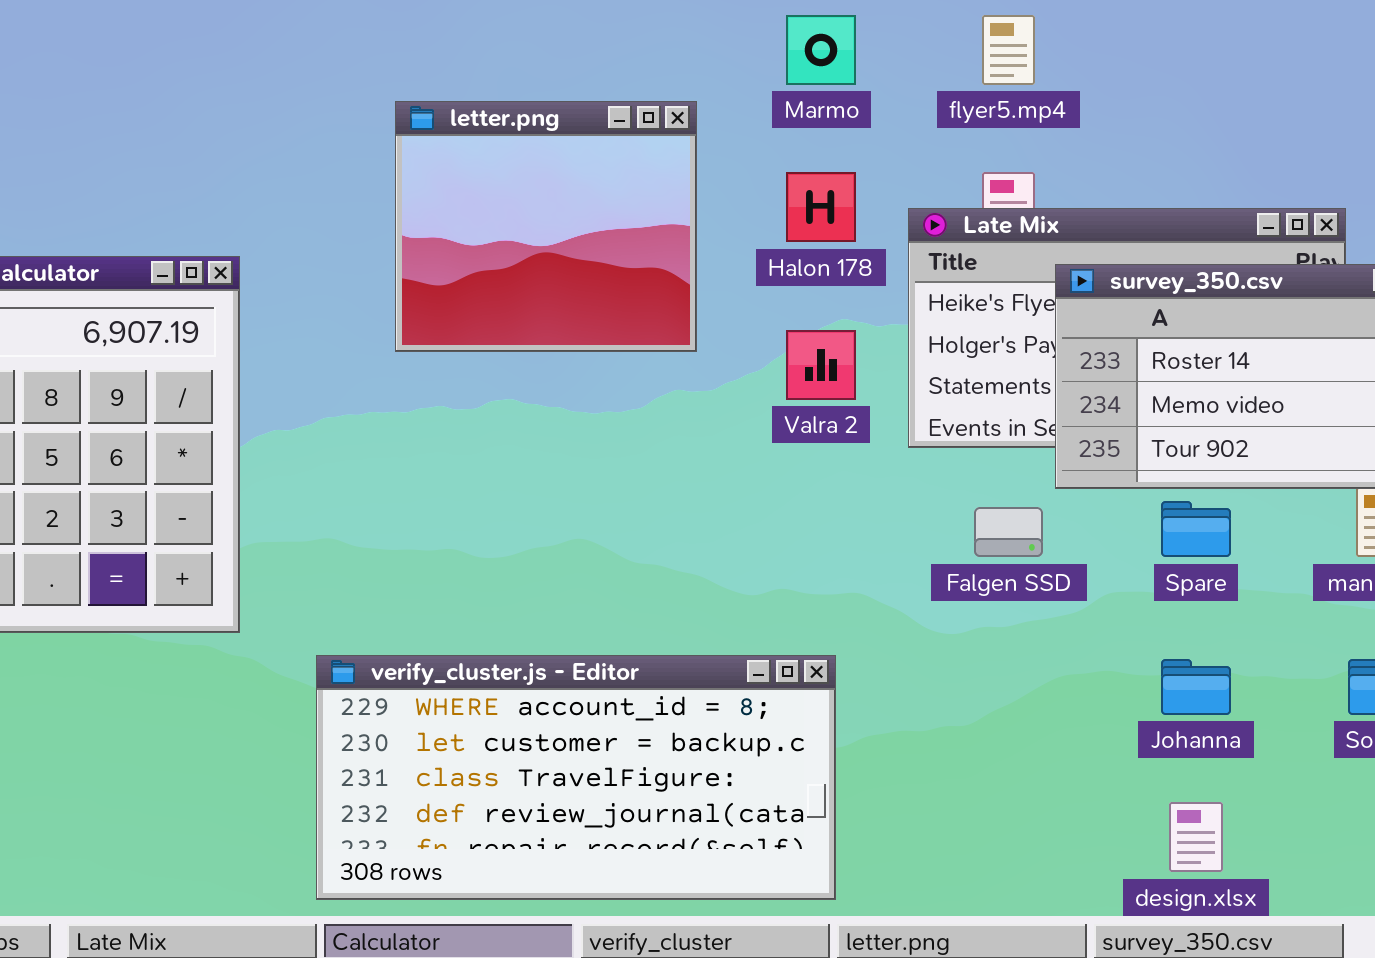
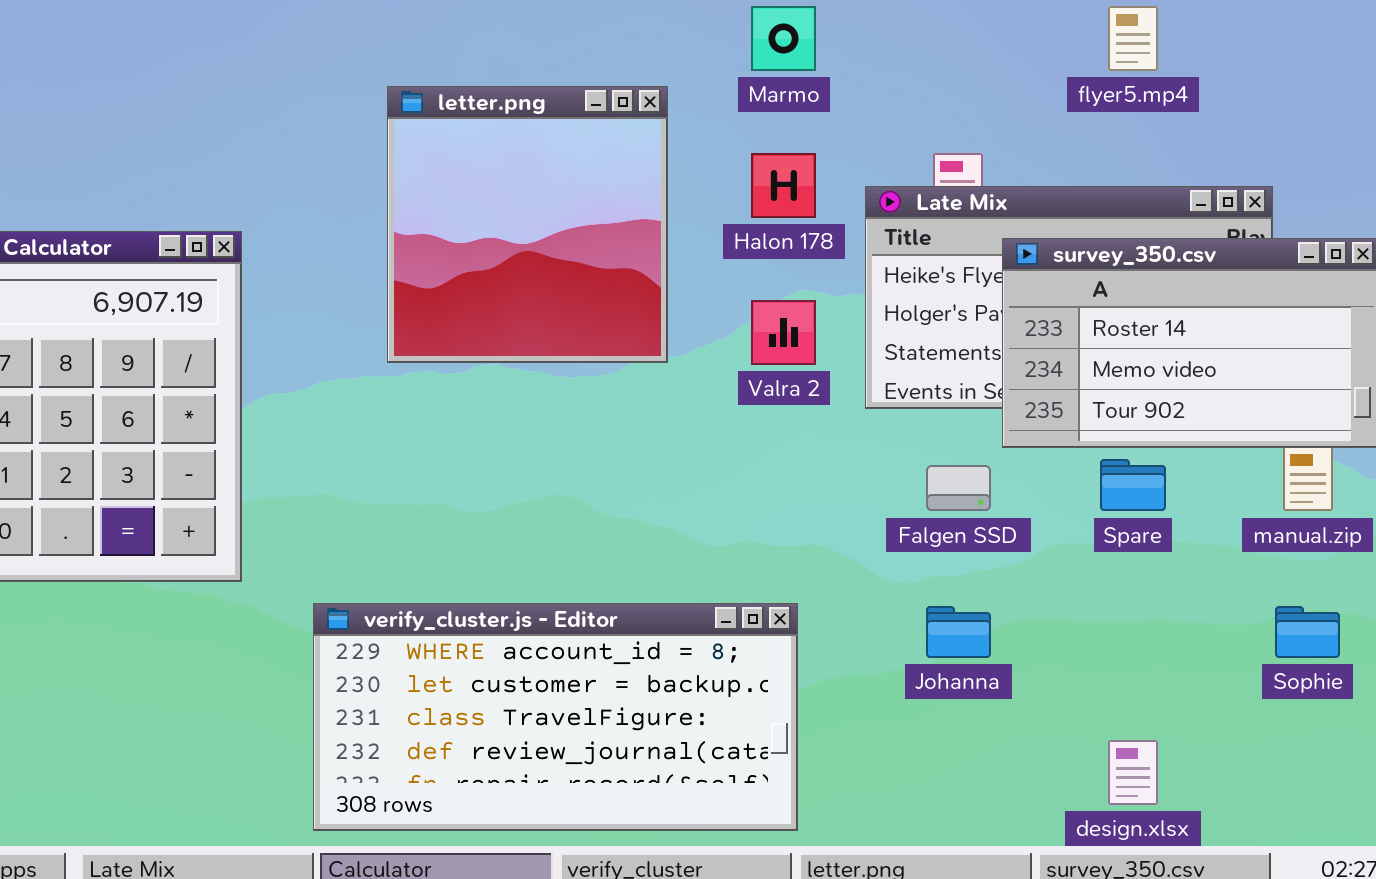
flyer5.mp4: [982,15,1035,85] -> [1108,6,1158,71], moved
letter.png: [395,101,697,352] -> [387,86,668,363], resized
Johanna: [1161,659,1231,715] -> [926,606,991,658], moved

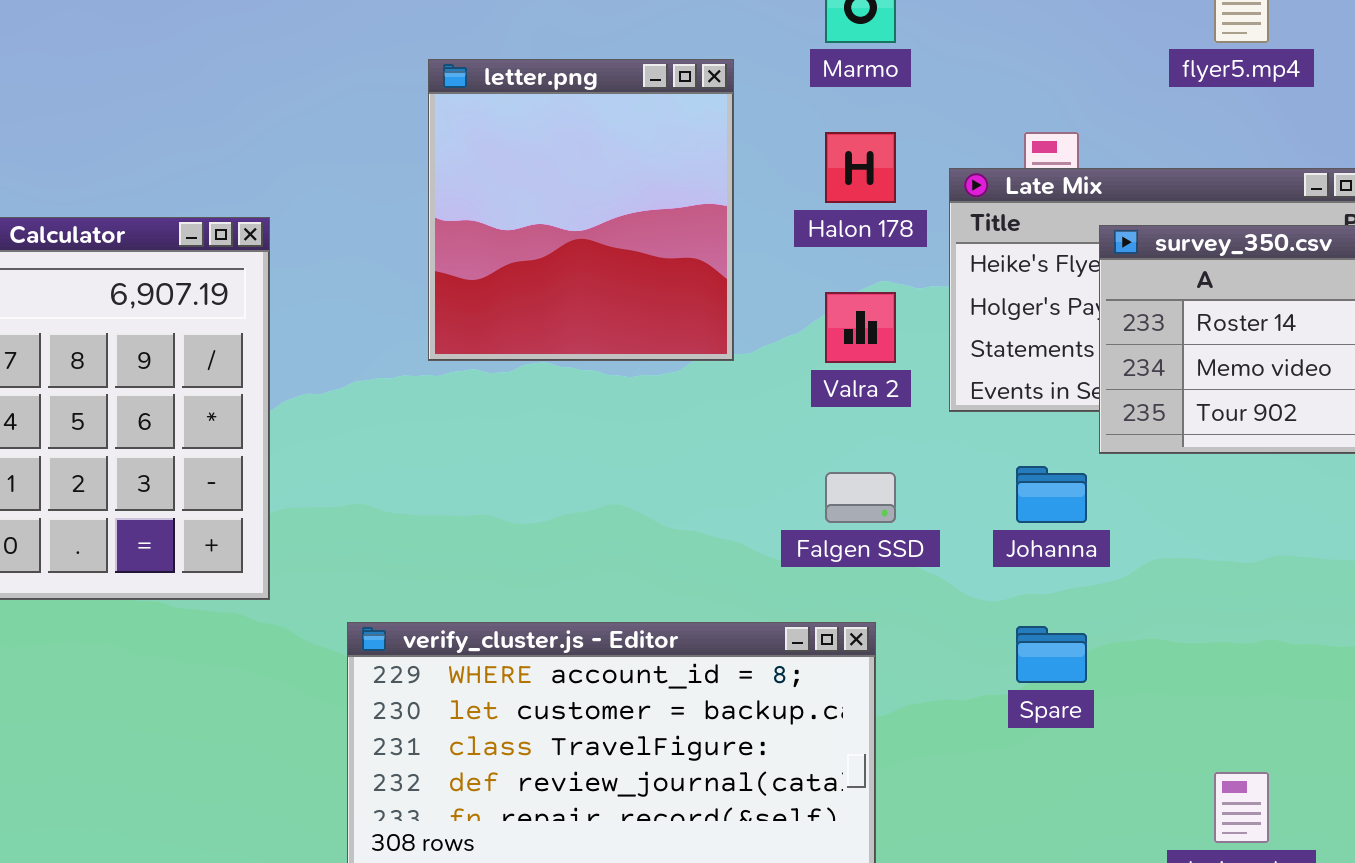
Spare: [1100,459,1166,511] -> [1016,626,1087,683], moved
Falgen SSD: [926,465,991,511] -> [825,472,896,523], moved
Johanna: [926,606,991,658] -> [1016,466,1087,523], moved

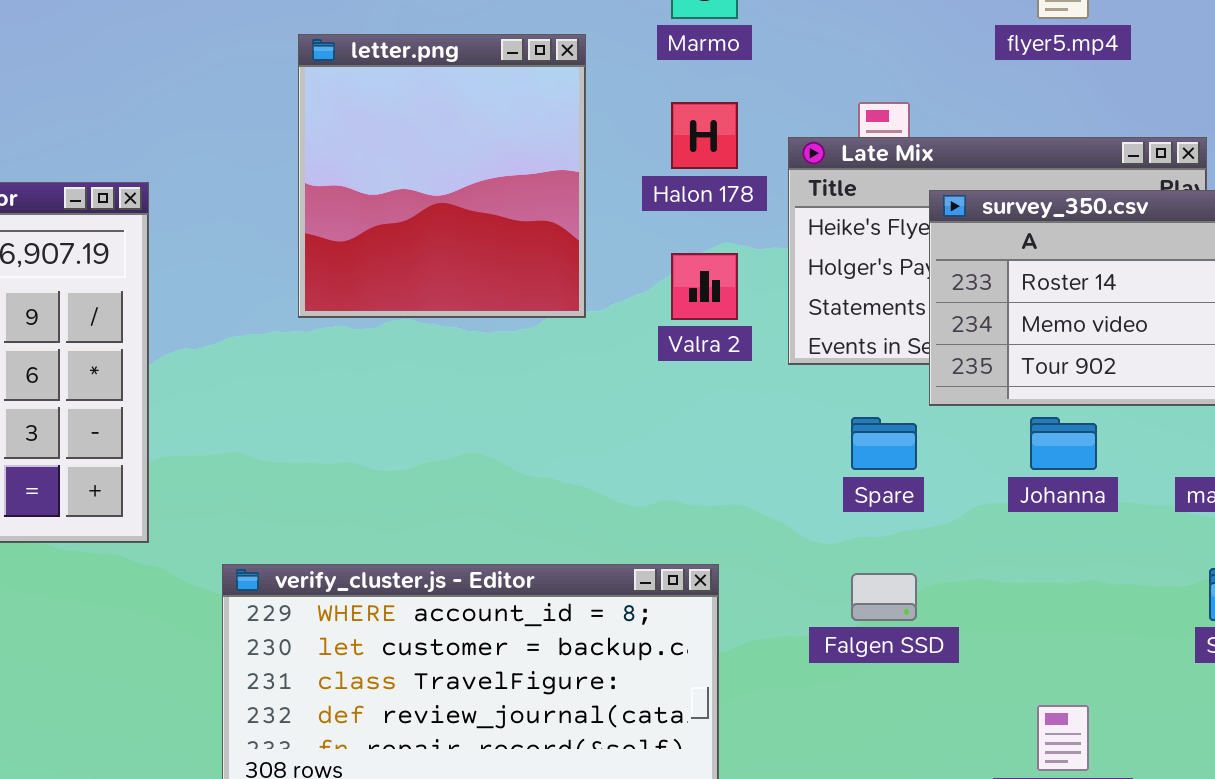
Johanna: [1016,466,1087,523] -> [1030,417,1097,470], moved
Falgen SSD: [825,472,896,523] -> [851,573,917,621], moved
Spare: [1016,626,1087,683] -> [851,417,917,470], moved

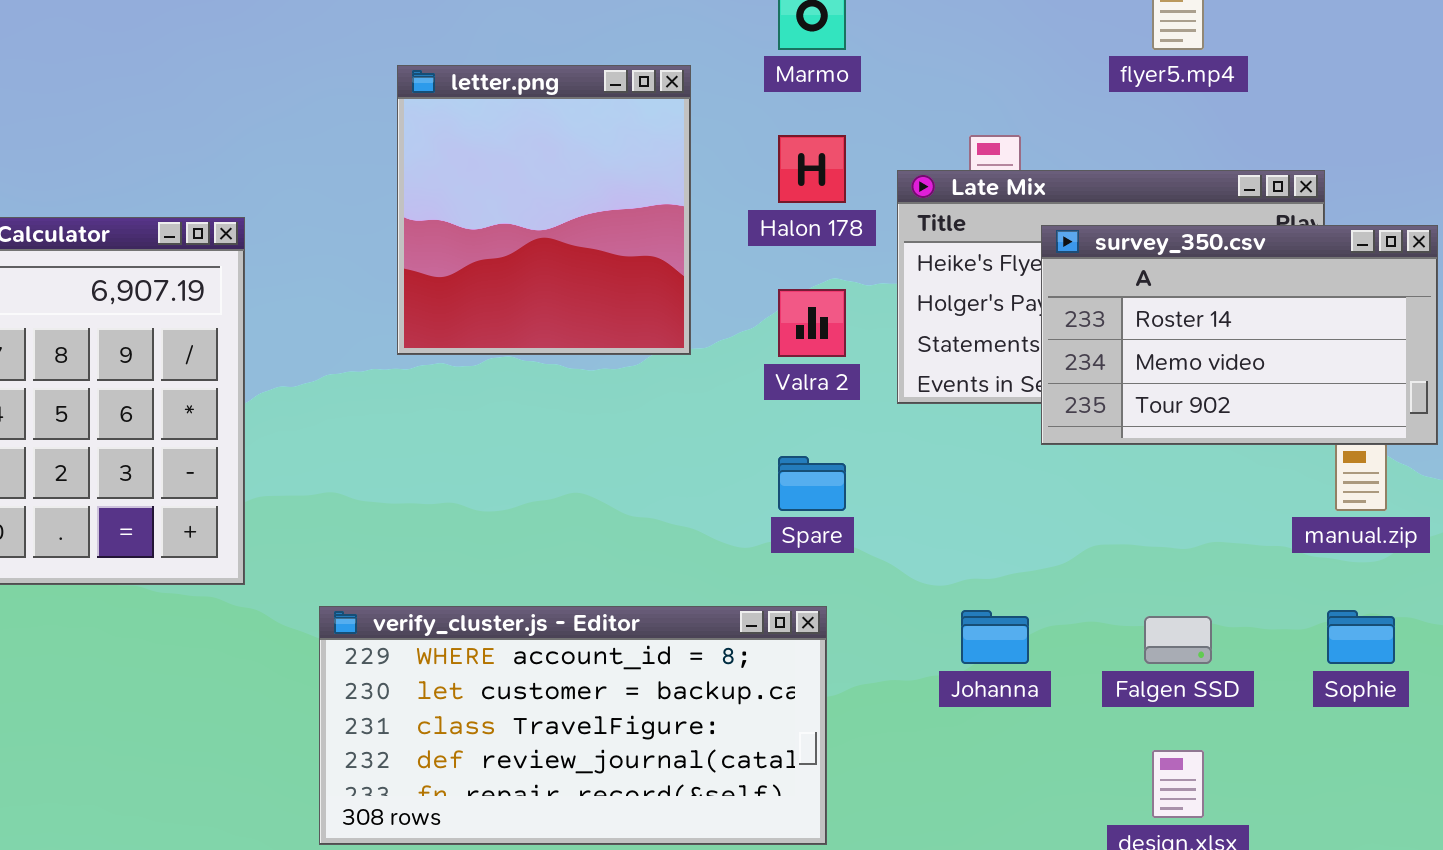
Spare: [851,417,917,470] -> [778,456,846,511], moved
Johanna: [1030,417,1097,470] -> [961,610,1029,664], moved
Falgen SSD: [851,573,917,621] -> [1144,616,1212,664], moved

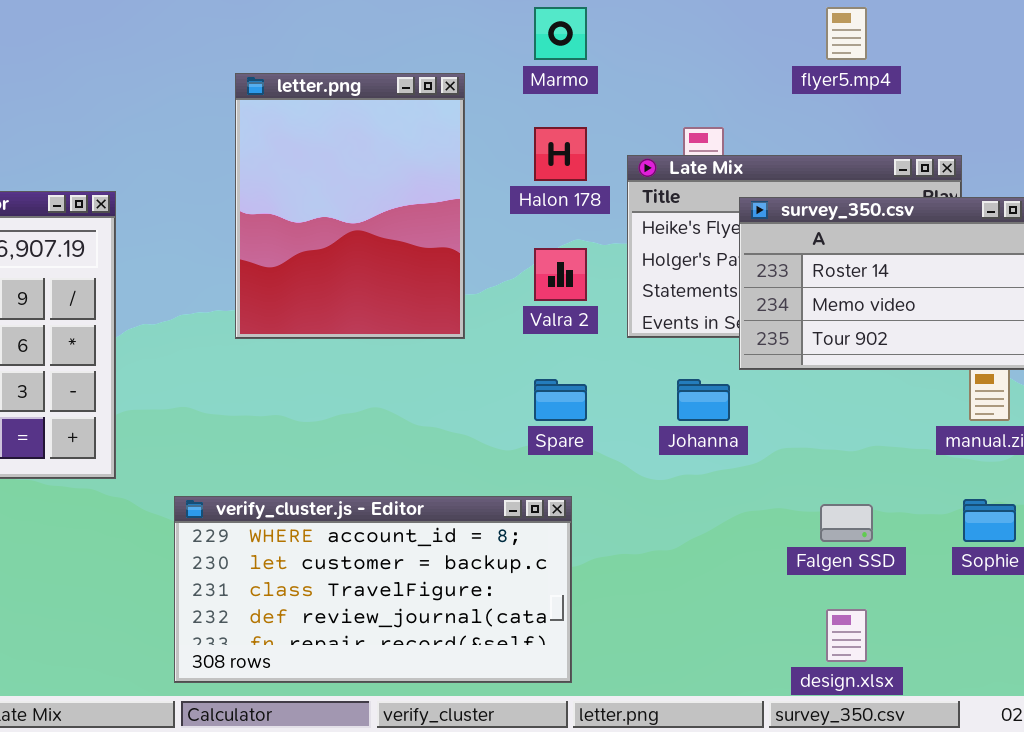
letter.png: [397,65,691,355] -> [235,73,465,339], resized
Johanna: [961,610,1029,664] -> [677,379,730,421], moved

